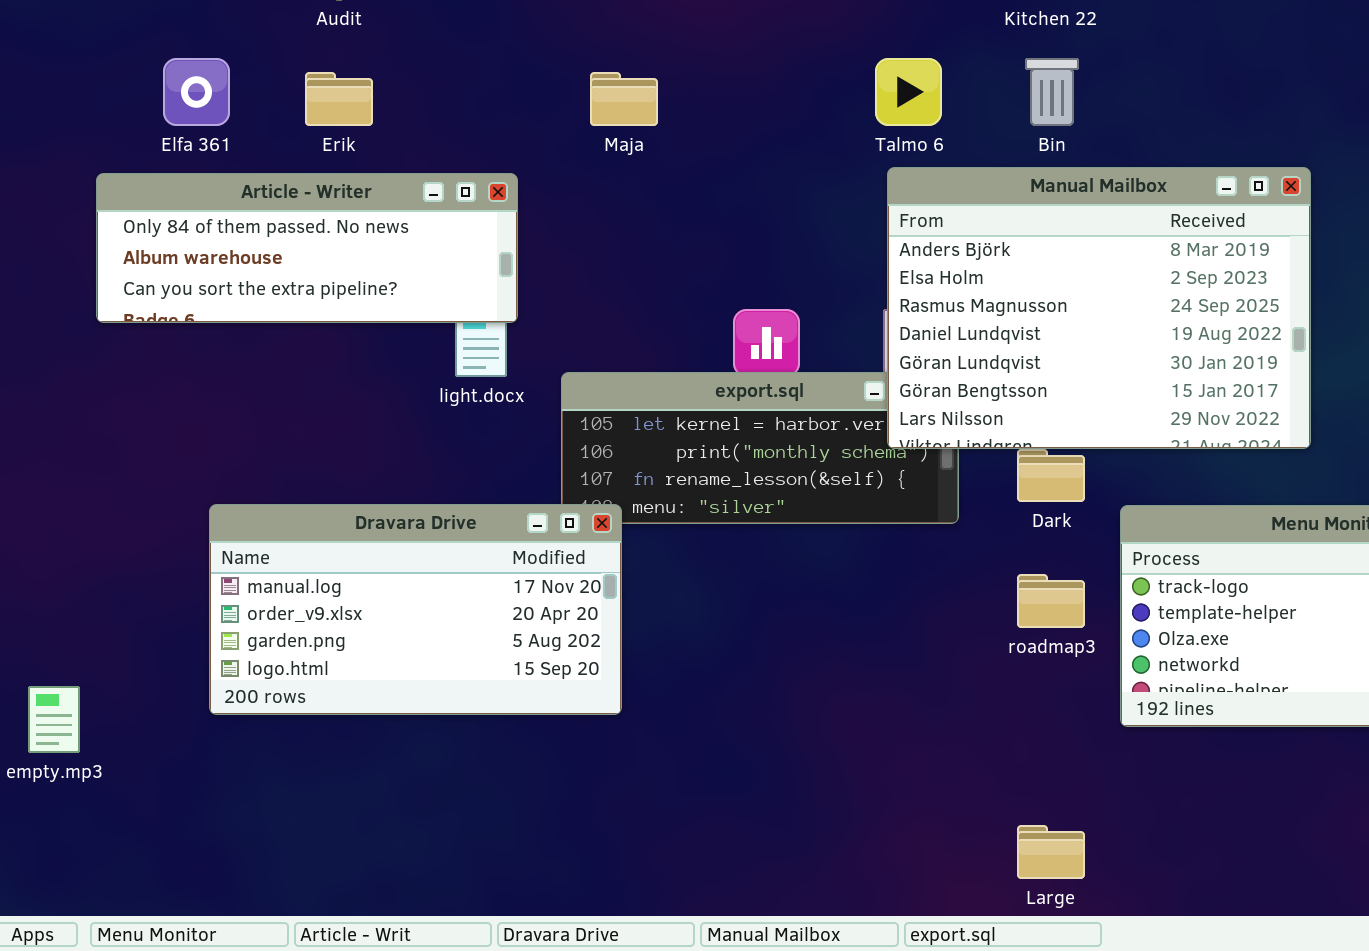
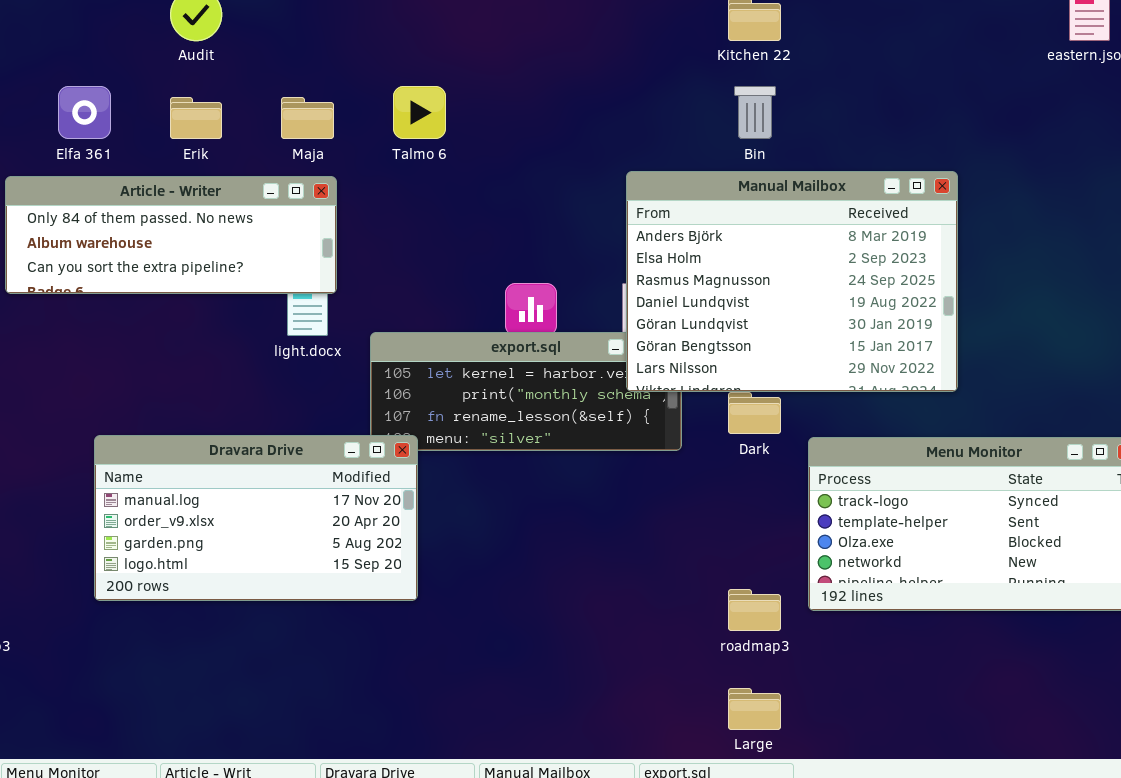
Talmo 6: [875,58,942,126] -> [393,86,446,139], moved
Maja: [590,72,658,126] -> [281,97,334,139], moved
roadmap3: [1017,574,1085,628] -> [728,589,781,631], moved

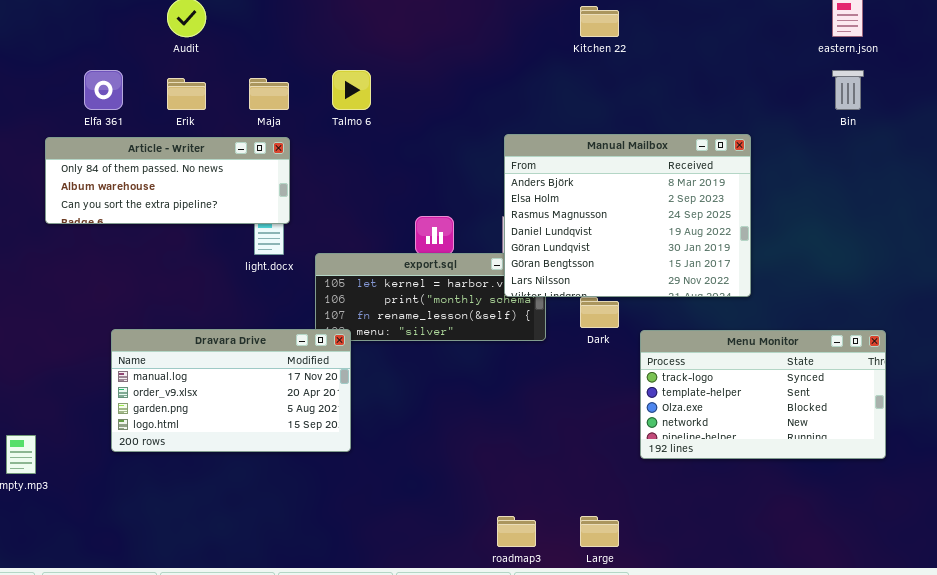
Bin: [734,86,776,139] -> [832,70,864,110], moved
roadmap3: [728,589,781,631] -> [497,516,536,547], moved

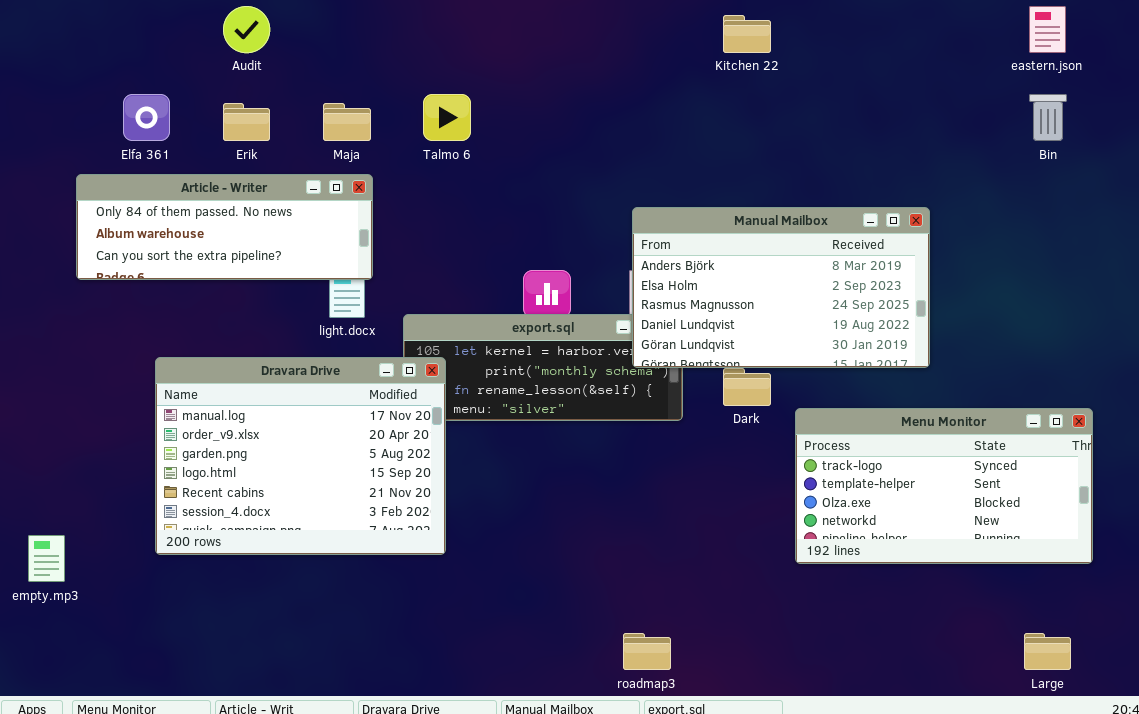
Manual Mailbox: [504,134,751,297] -> [632,207,930,368], resized
Dravara Drive: [111,329,351,452] -> [155,357,446,555], resized
Large: [580,516,619,547] -> [1024,633,1071,670], moved

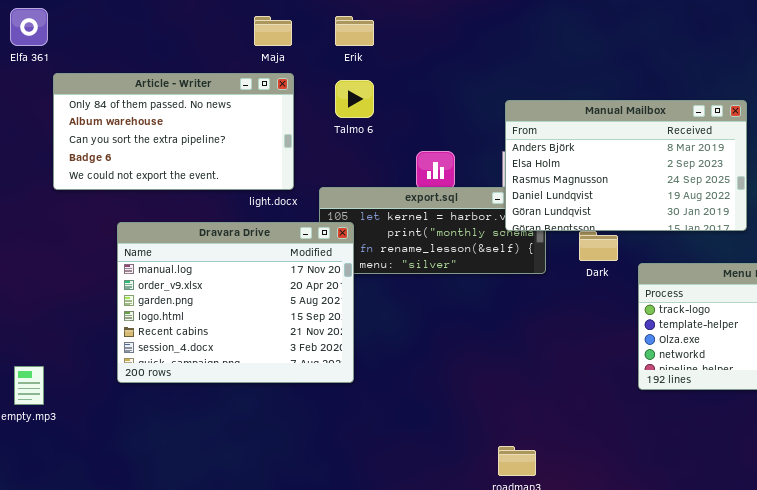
Elfa 361: [123,94,170,141] -> [10,8,48,46], moved
Talmo 6: [423,94,471,141] -> [335,80,374,118], moved
Erik: [223,103,270,141] -> [335,16,374,46], moved
Article - Writer: [76,174,373,280] -> [53,73,294,190], resized

